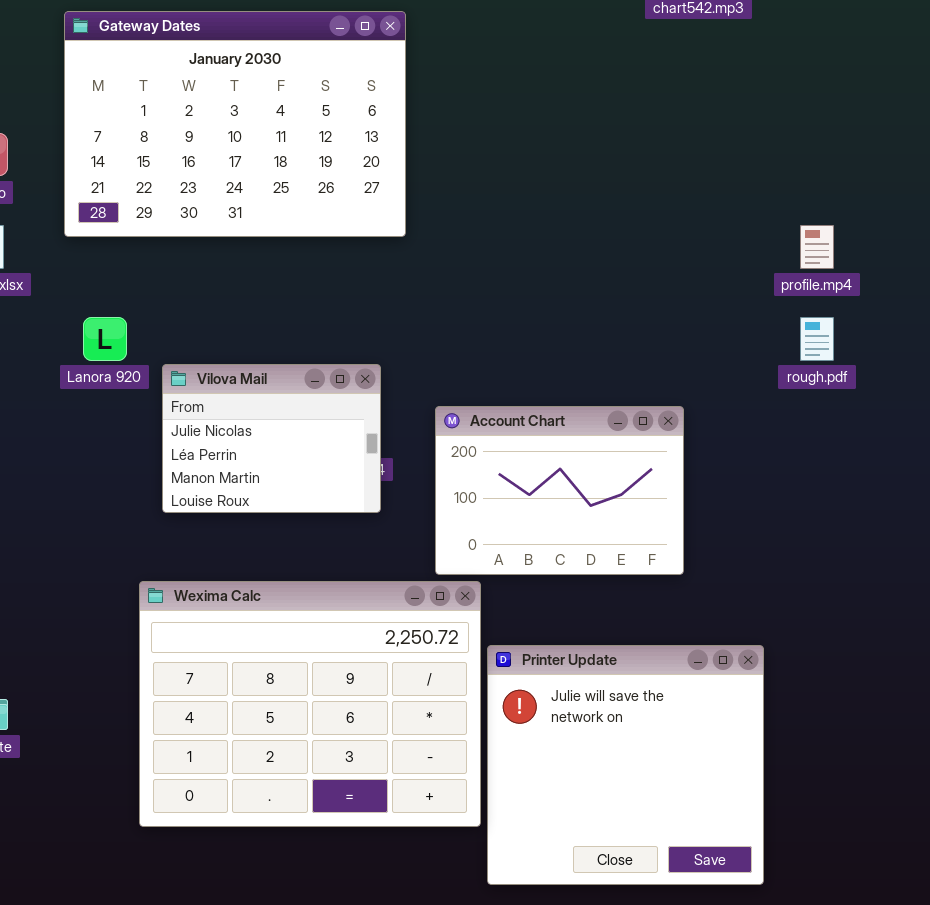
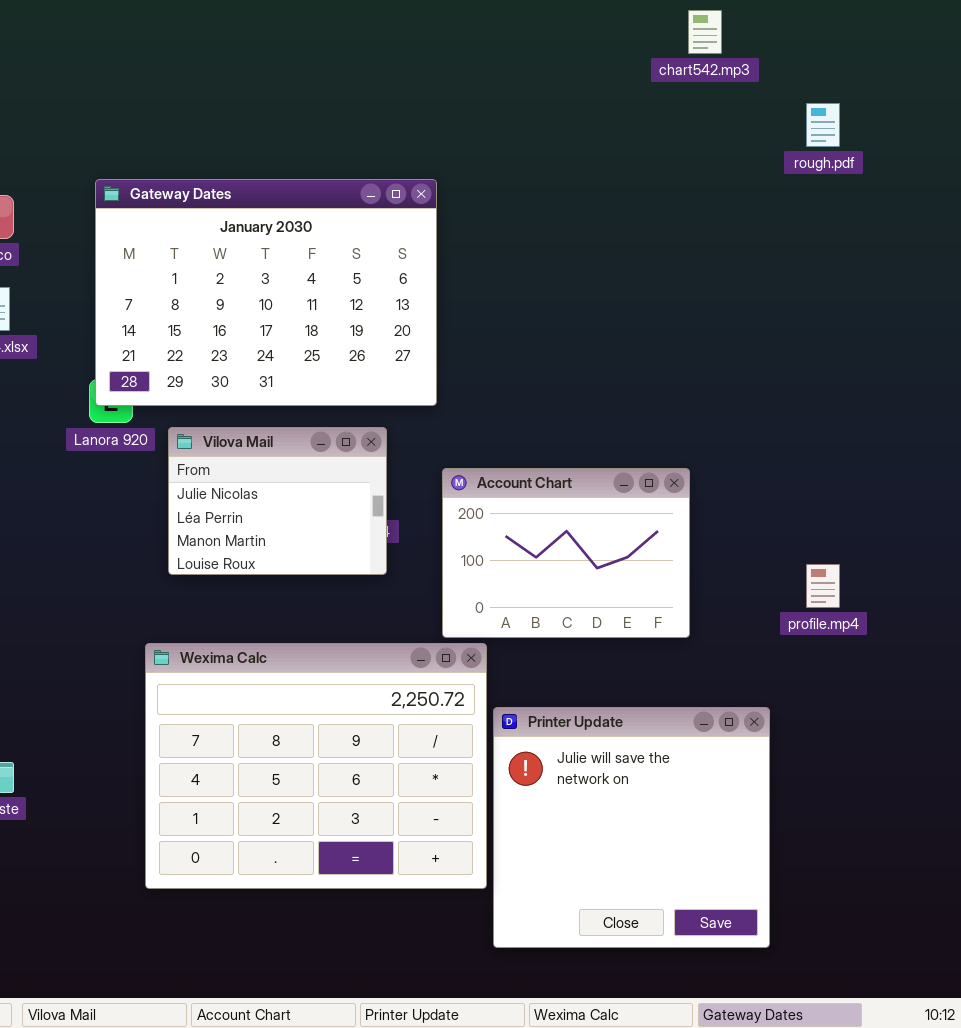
Gateway Dates: [64,11,406,237] -> [95,179,437,406], moved
profile.mp4: [800,225,834,269] -> [806,564,840,608], moved
rough.pdf: [800,317,834,361] -> [806,103,840,147], moved

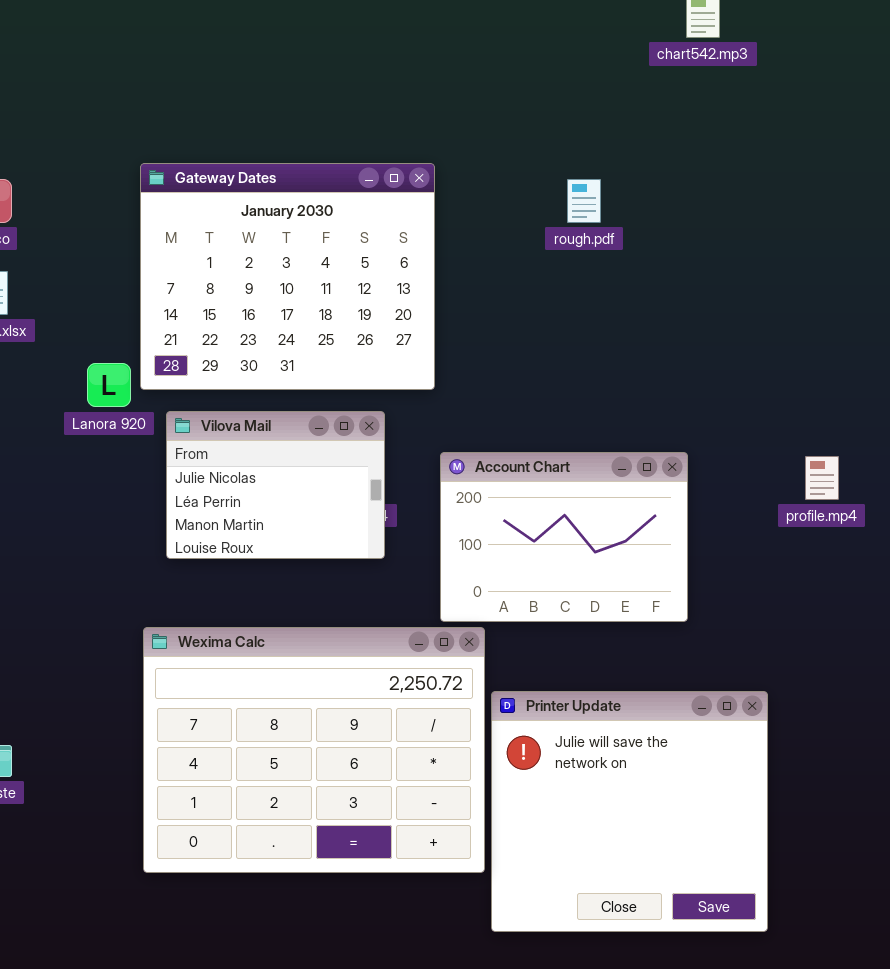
rough.pdf: [806,103,840,147] -> [567,179,601,223], moved
Gateway Dates: [95,179,437,406] -> [140,163,435,390], resized
profile.mp4: [806,564,840,608] -> [805,456,839,500], moved

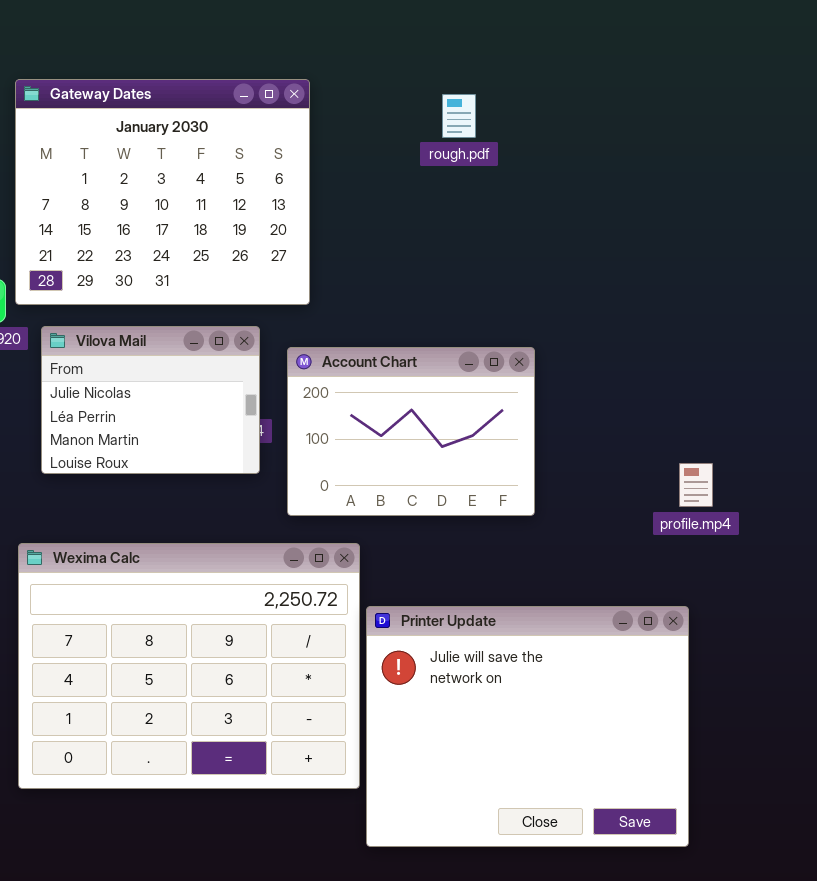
Account Chart: [440,452,688,622] -> [287,347,535,516], moved
profile.mp4: [805,456,839,500] -> [679,463,713,507], moved
Printer Update: [491,691,768,932] -> [366,606,689,847], resized

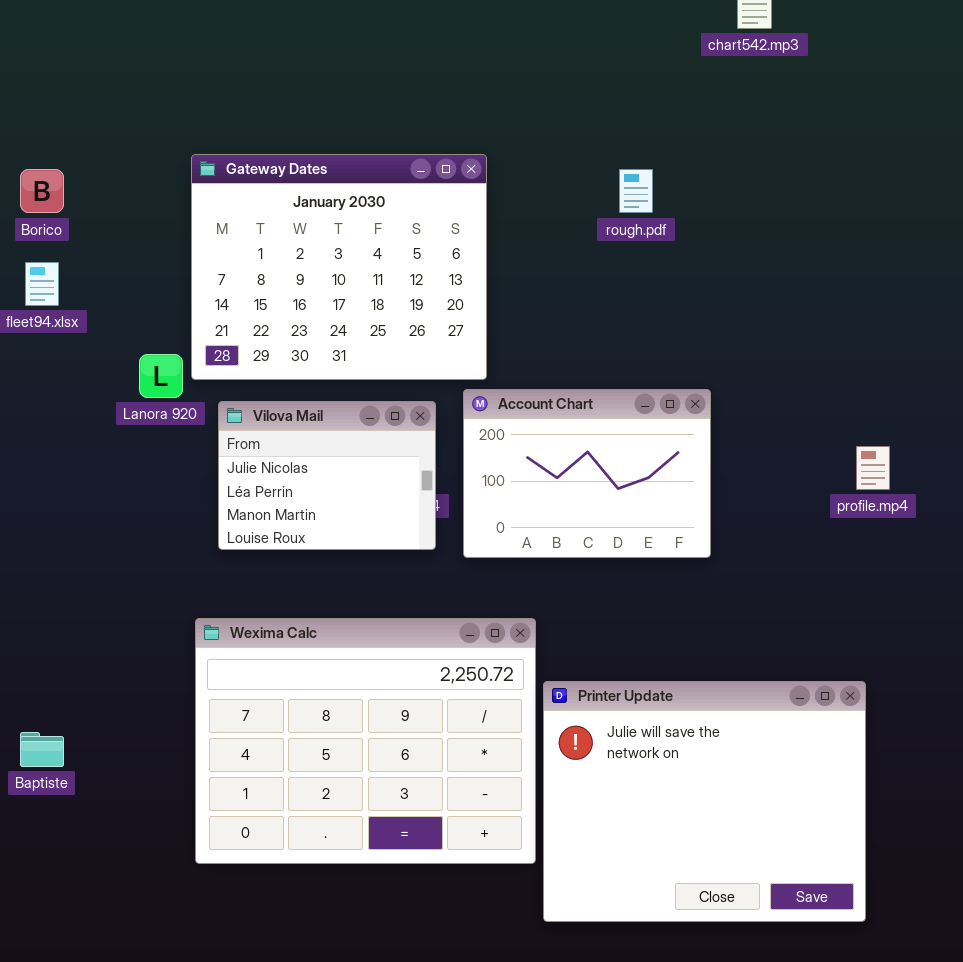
Account Chart: [287,347,535,516] -> [463,389,711,558], moved
profile.mp4: [679,463,713,507] -> [856,446,890,490], moved

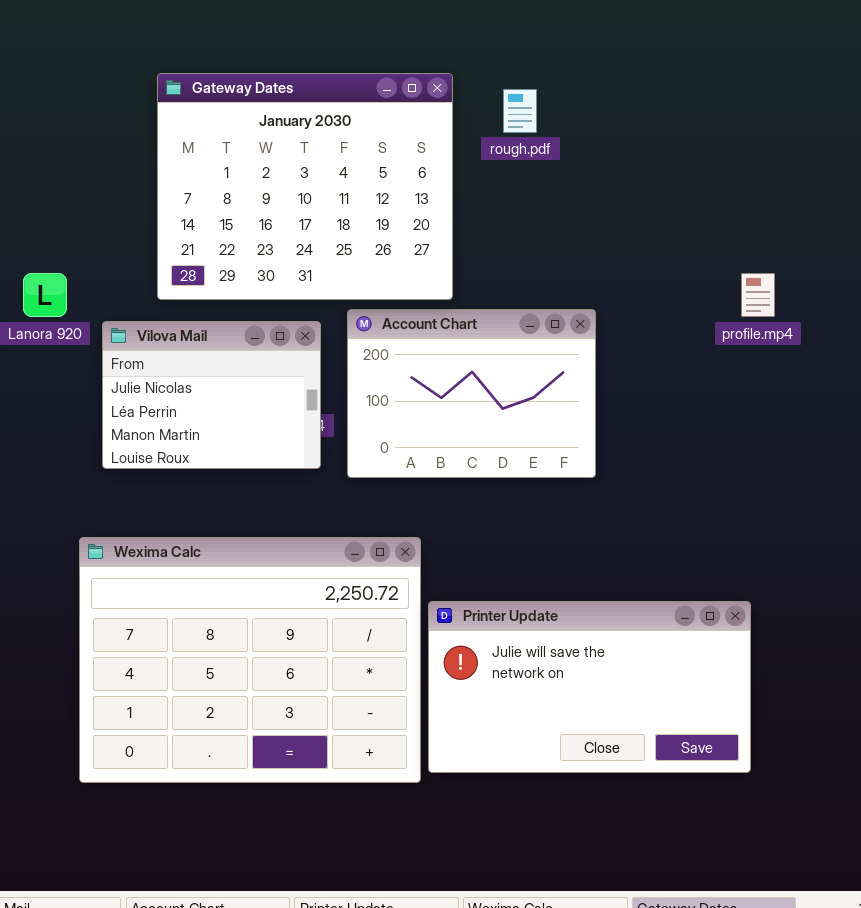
Gateway Dates: [191,154,487,380] -> [157,73,453,300], moved
profile.mp4: [856,446,890,490] -> [741,273,775,317], moved
Printer Update: [543,681,866,922] -> [428,601,751,773], resized

